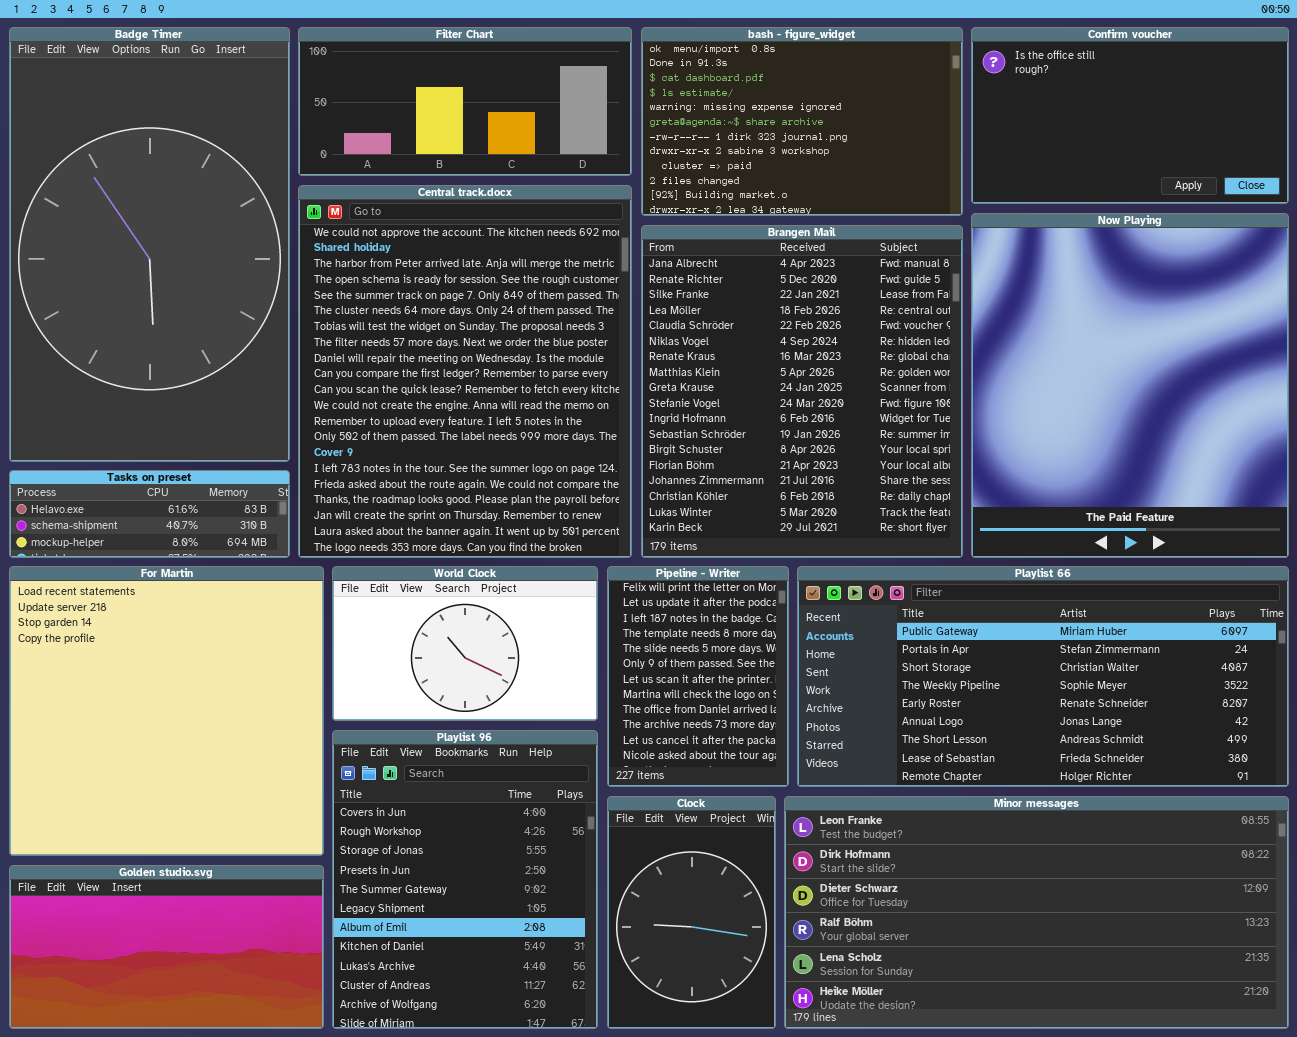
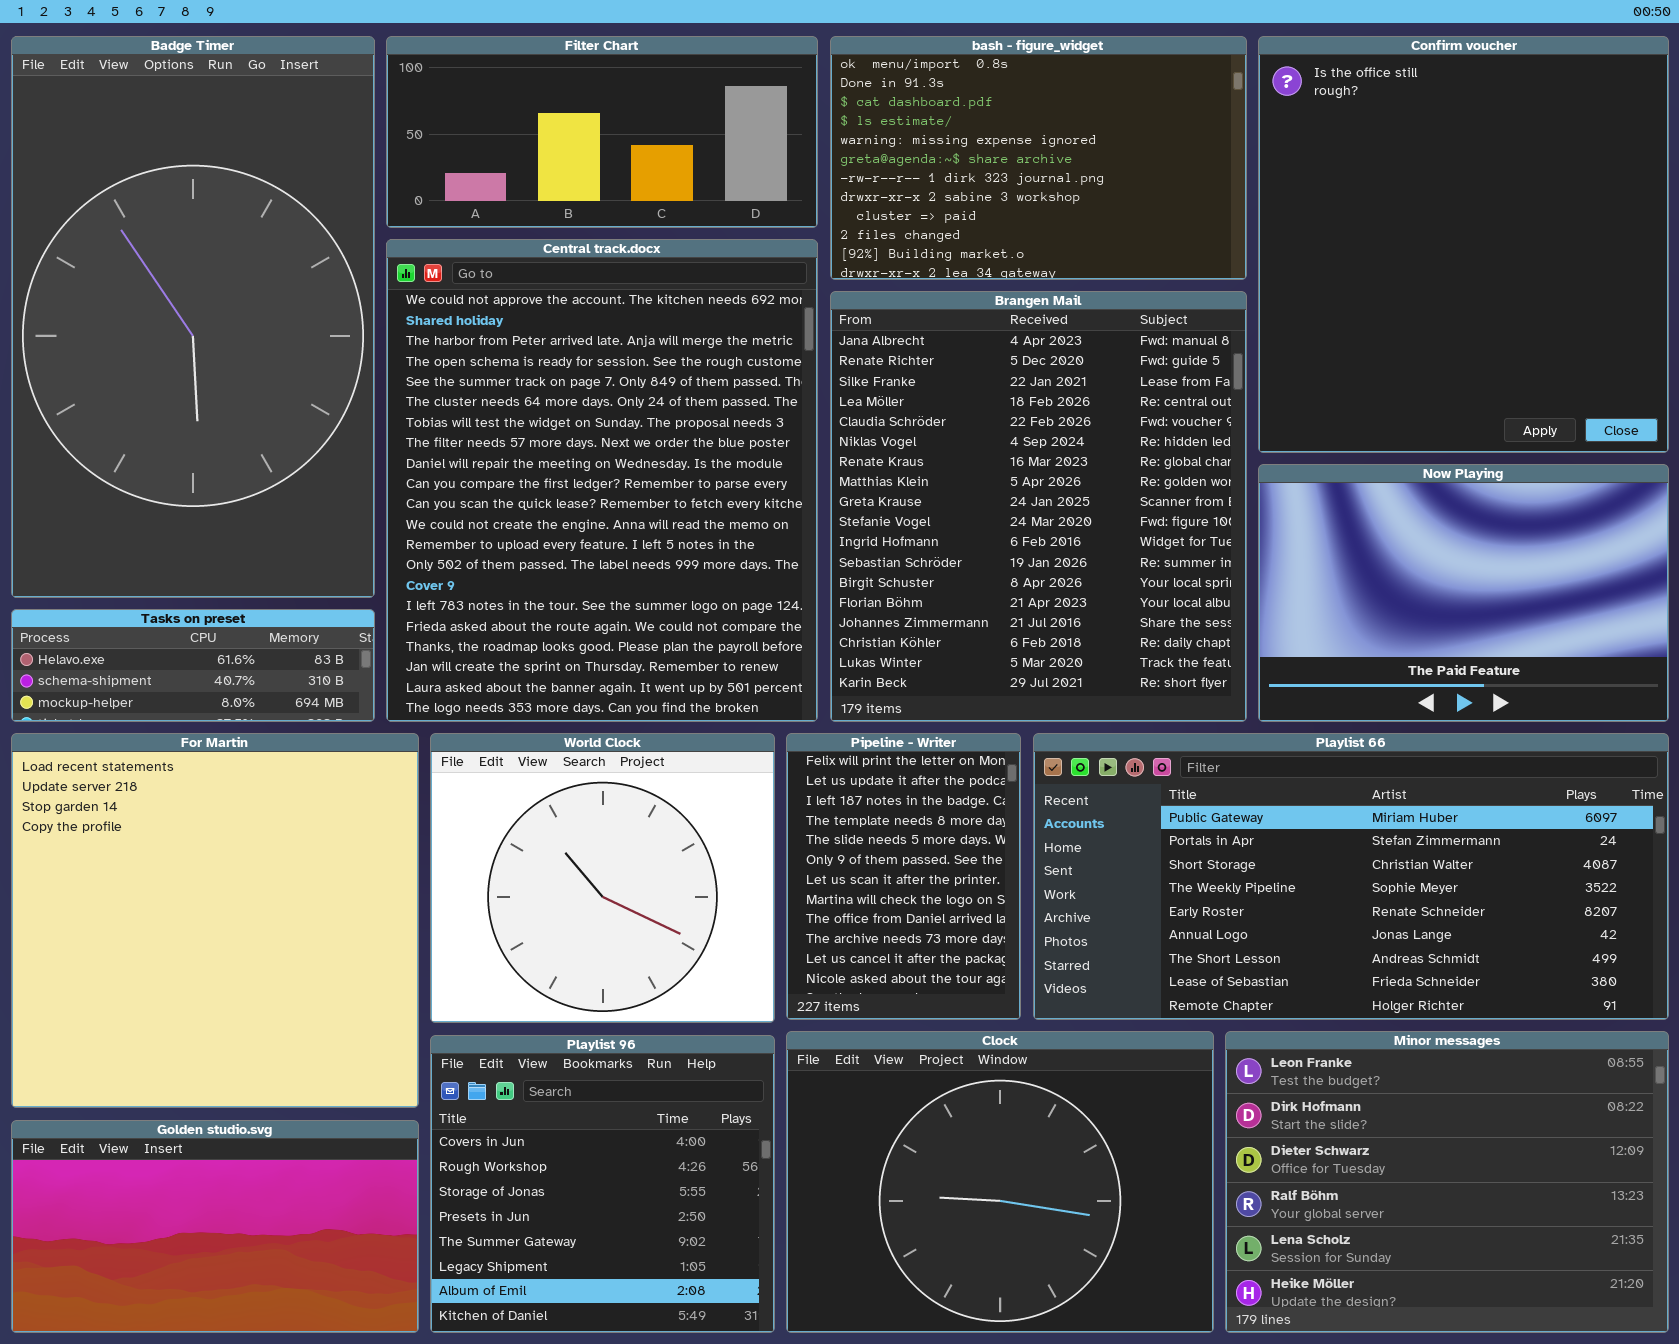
Confirm voucher: [971,27,1289,204] -> [1258,36,1669,453], resized
Now Playing: [971,213,1289,558] -> [1258,464,1669,722], resized
World Clock: [332,566,598,721] -> [430,733,775,1023], resized
Playlist 96: [332,730,598,1029] -> [430,1035,775,1333], resized
Clock: [607,796,776,1029] -> [786,1031,1214,1333], resized
Minor messages: [784,796,1289,1029] -> [1225,1031,1669,1333], resized

